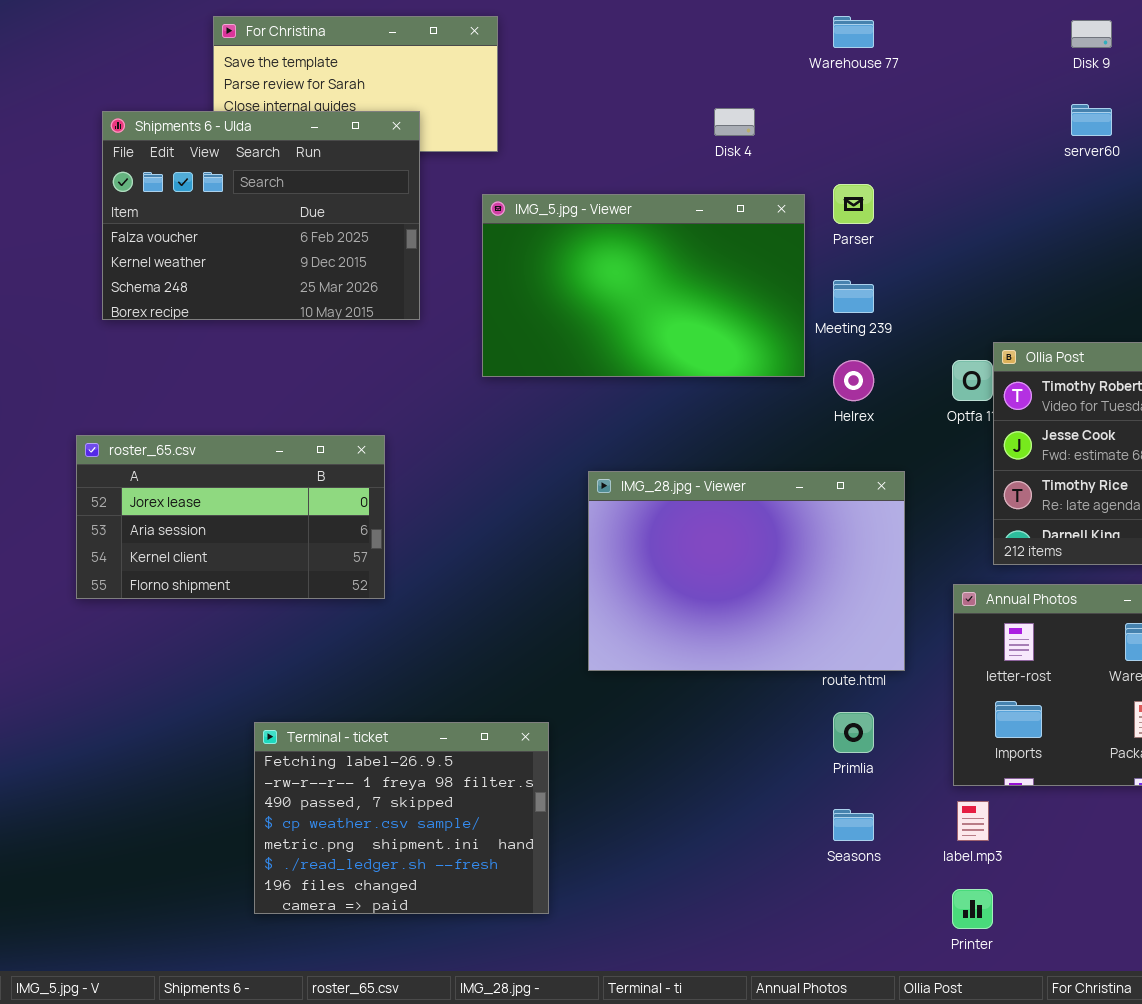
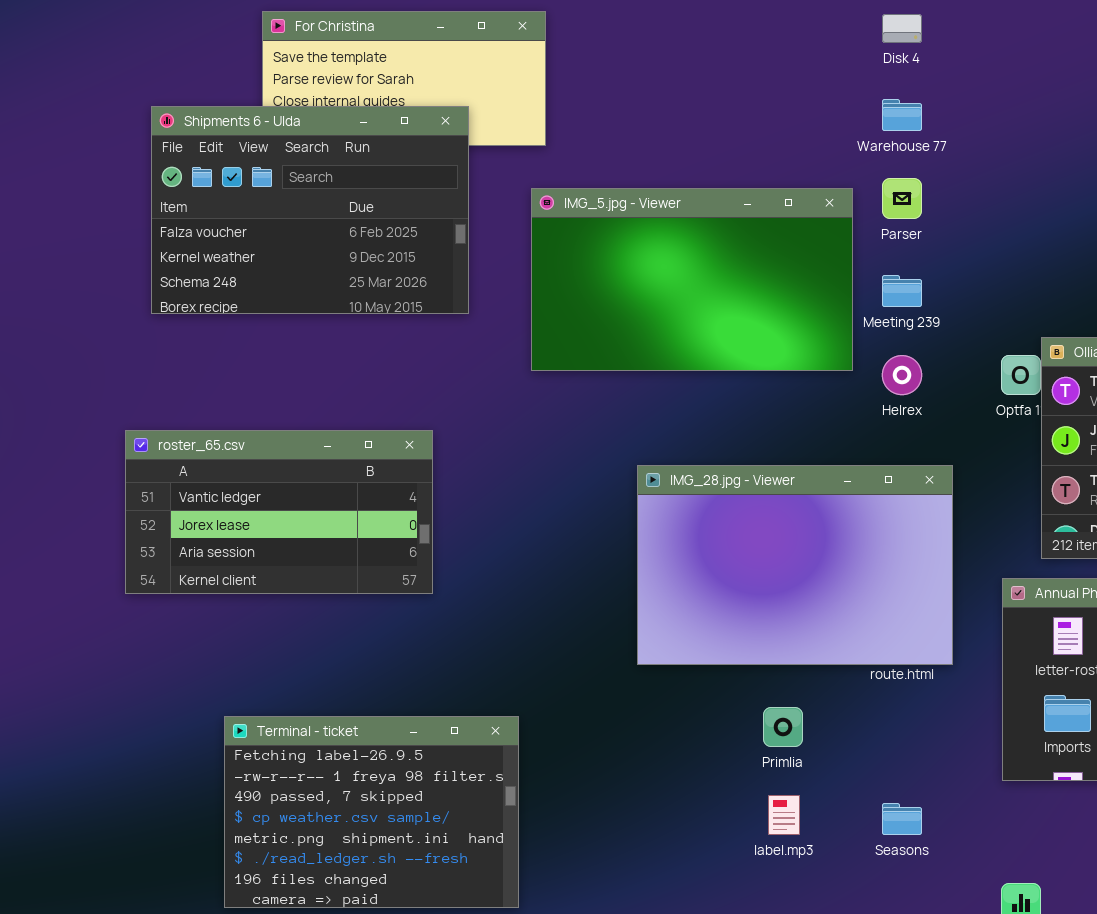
Warehouse 77: [833,16,874,48] -> [882,99,922,131], moved
Disk 4: [714,108,755,136] -> [882,14,922,43], moved
roster_65.csv: [76,435,385,599] -> [125,430,433,594], scrolled up 1 row
Primlia: [833,712,874,753] -> [763,707,803,747], moved
Terminal - ticket: [254,722,549,914] -> [224,716,519,908], moved
label.mp3: [957,801,989,841] -> [768,795,800,835], moved

